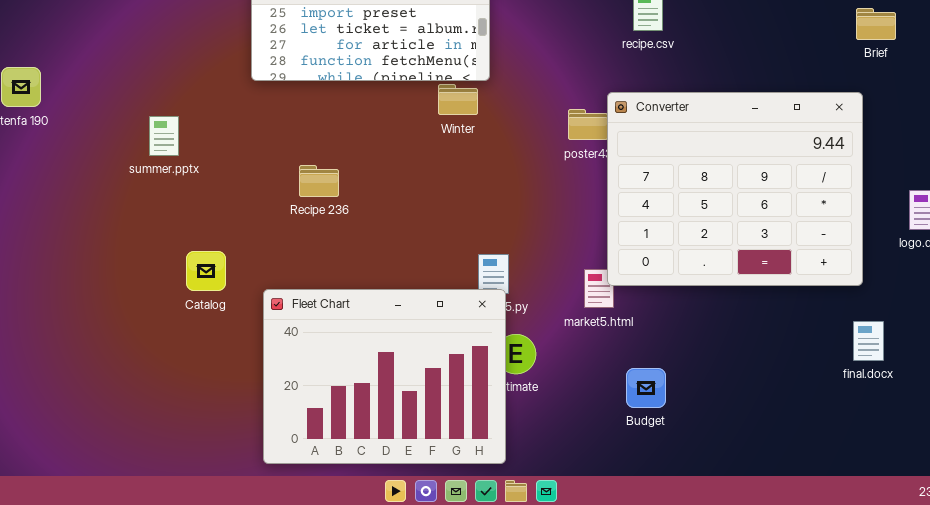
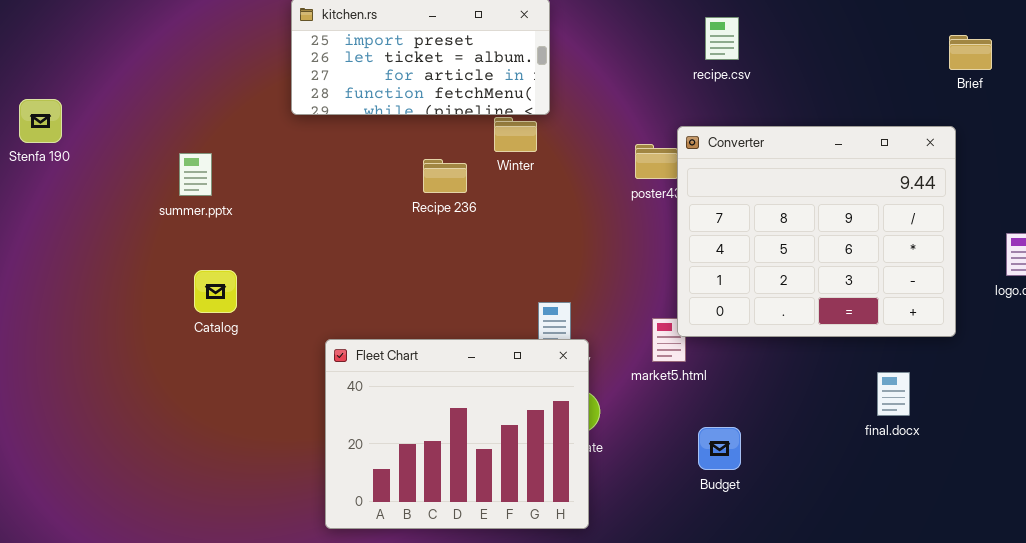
Recipe 236: [299,165,339,197] -> [423,159,467,193], moved
Catalog: [186,251,226,291] -> [194,270,237,313], moved
Fleet Chart: [263,289,506,464] -> [325,339,589,529], moved
final.docx: [853,321,884,361] -> [877,372,910,416], moved

